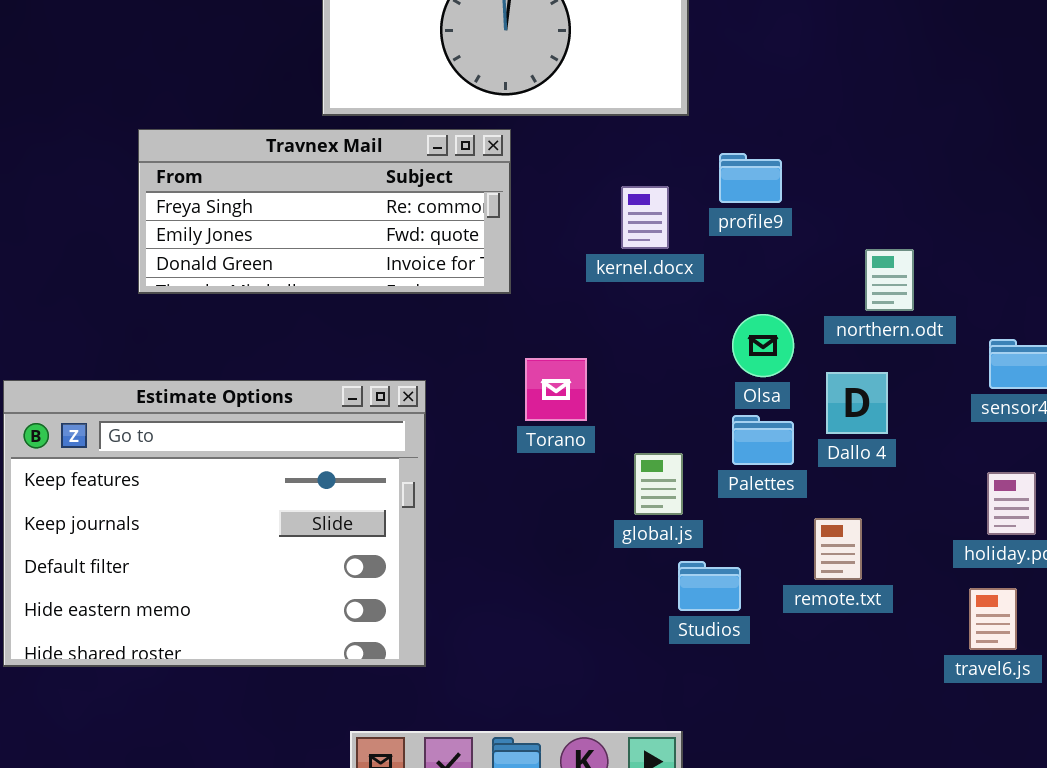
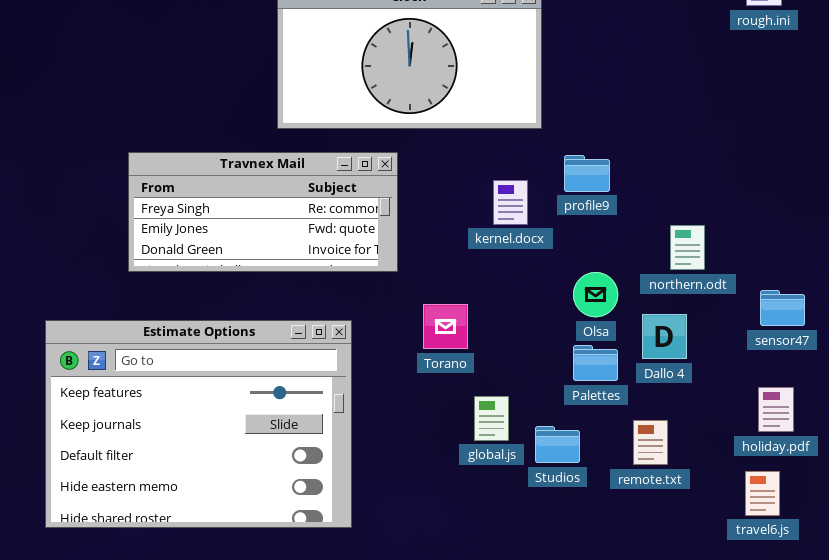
Travnex Mail: [138,129,511,294] -> [128,152,398,272], moved
global.js: [634,453,683,515] -> [474,396,509,441], moved
Studios: [678,561,741,611] -> [535,426,580,463], moved

